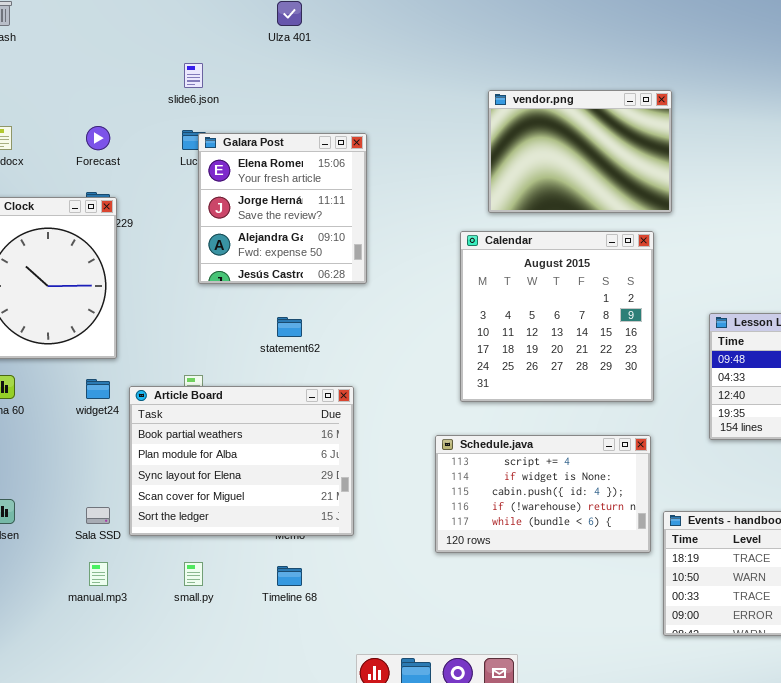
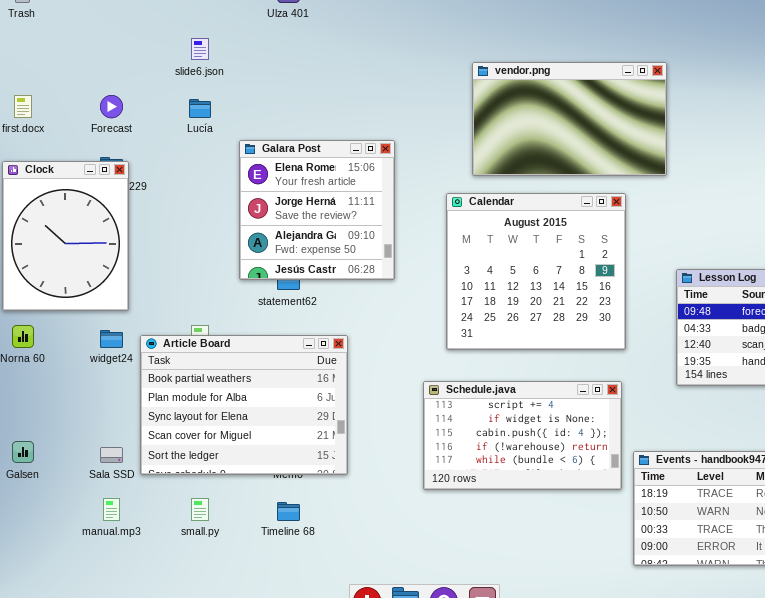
vendor.png: [488,90,672,213] -> [472,62,667,176], resized
Galara Post: [198,133,367,284] -> [239,140,395,280], moved

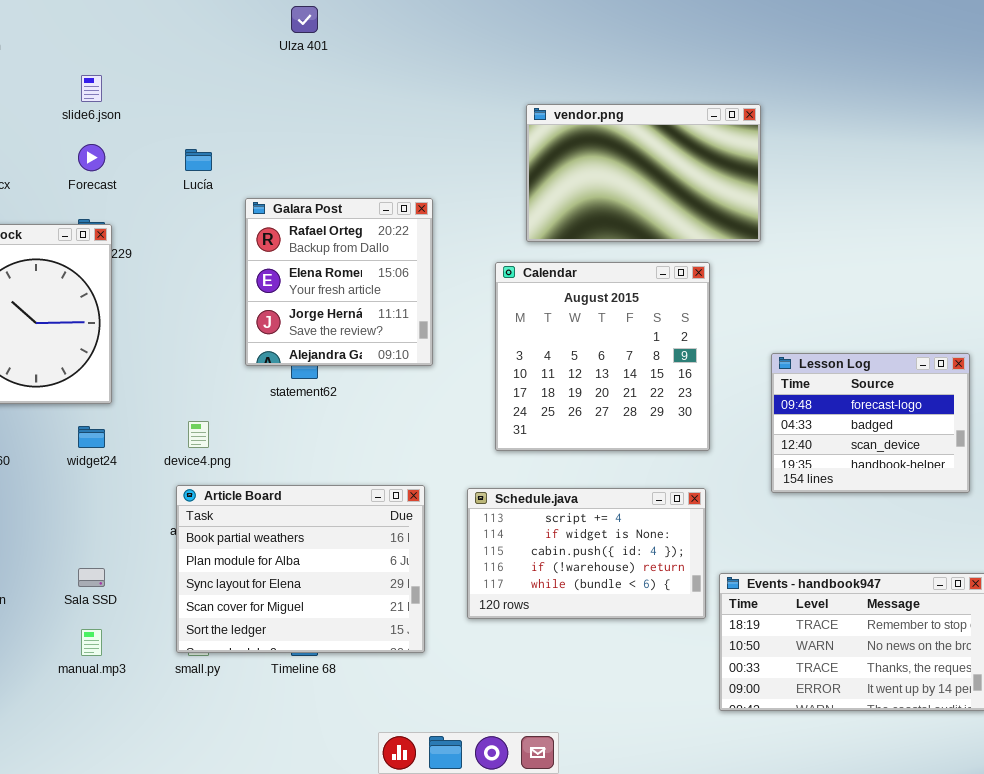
slide6.json: [191,38,209,60] -> [81,75,102,102], moved
Galara Post: [239,140,395,280] -> [245,198,433,366], scrolled up 1 row
Article Board: [140,335,348,475] -> [176,485,425,653], moved

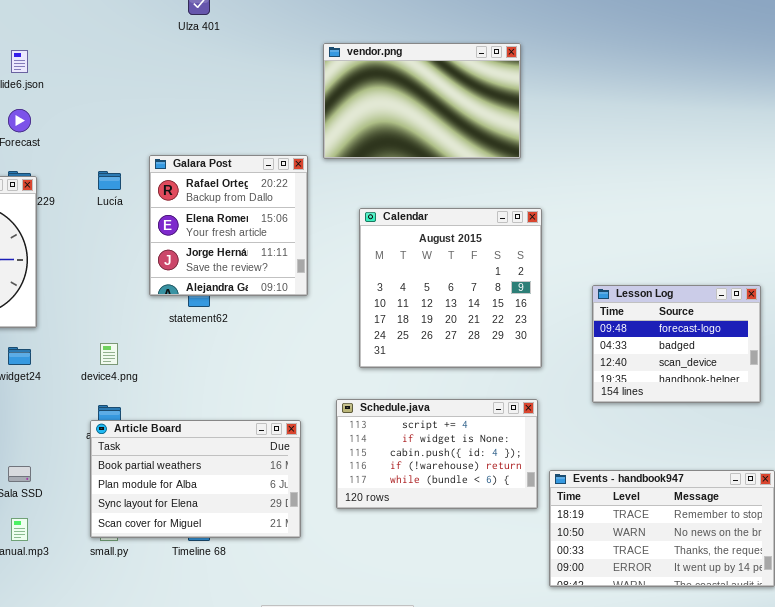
vendor.png: [526,104,761,242] -> [323,43,521,159], moved
Lucía: [185,149,212,171] -> [98,171,121,190], moved
Article Board: [176,485,425,653] -> [90,420,301,538], resized

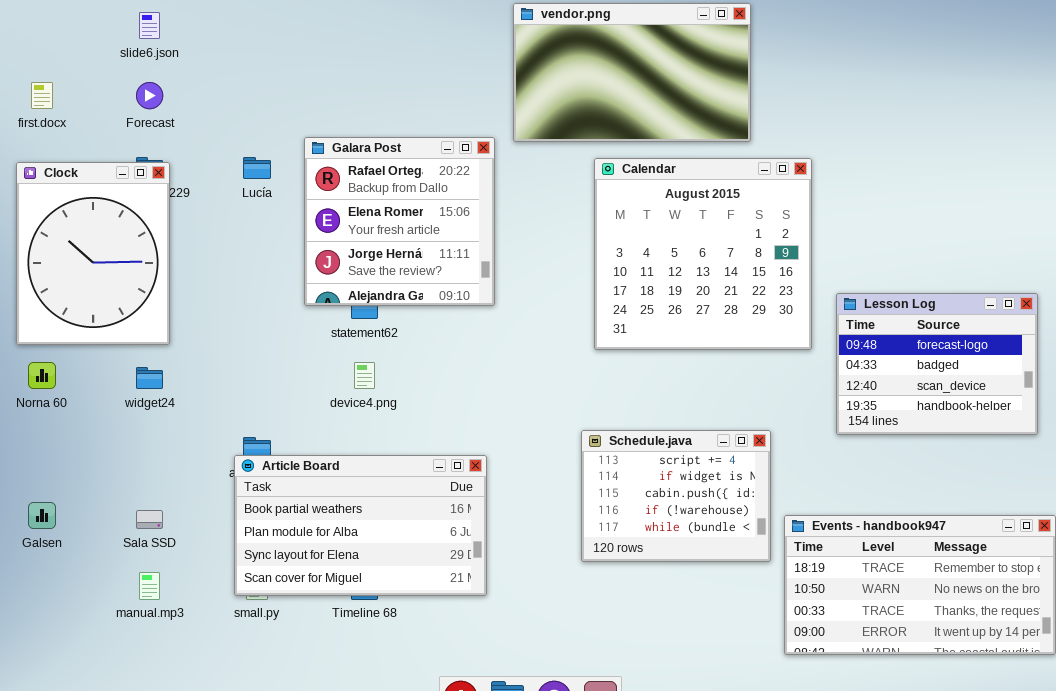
Calendar: [359,208,542,368] -> [594,158,812,350], moved
device4.png: [100,343,118,365] -> [354,362,375,389], moved
Schedule.java: [336,399,538,509] -> [581,430,771,562], resized

